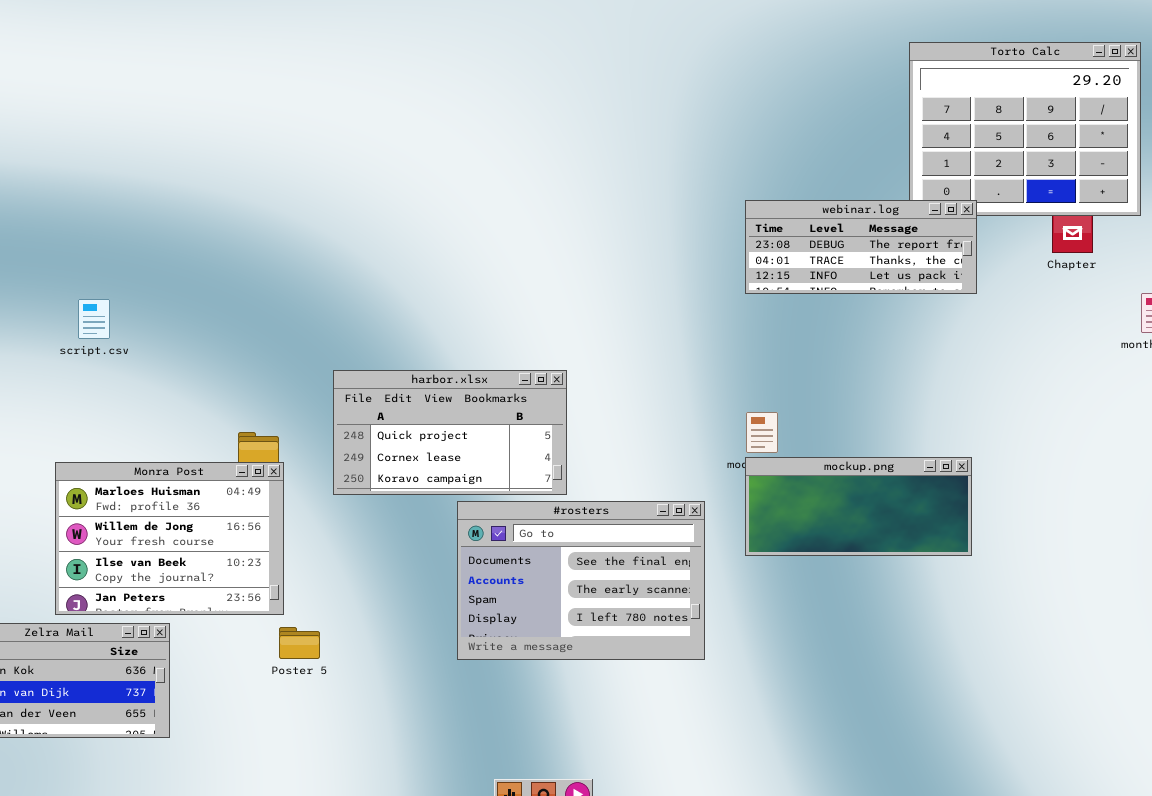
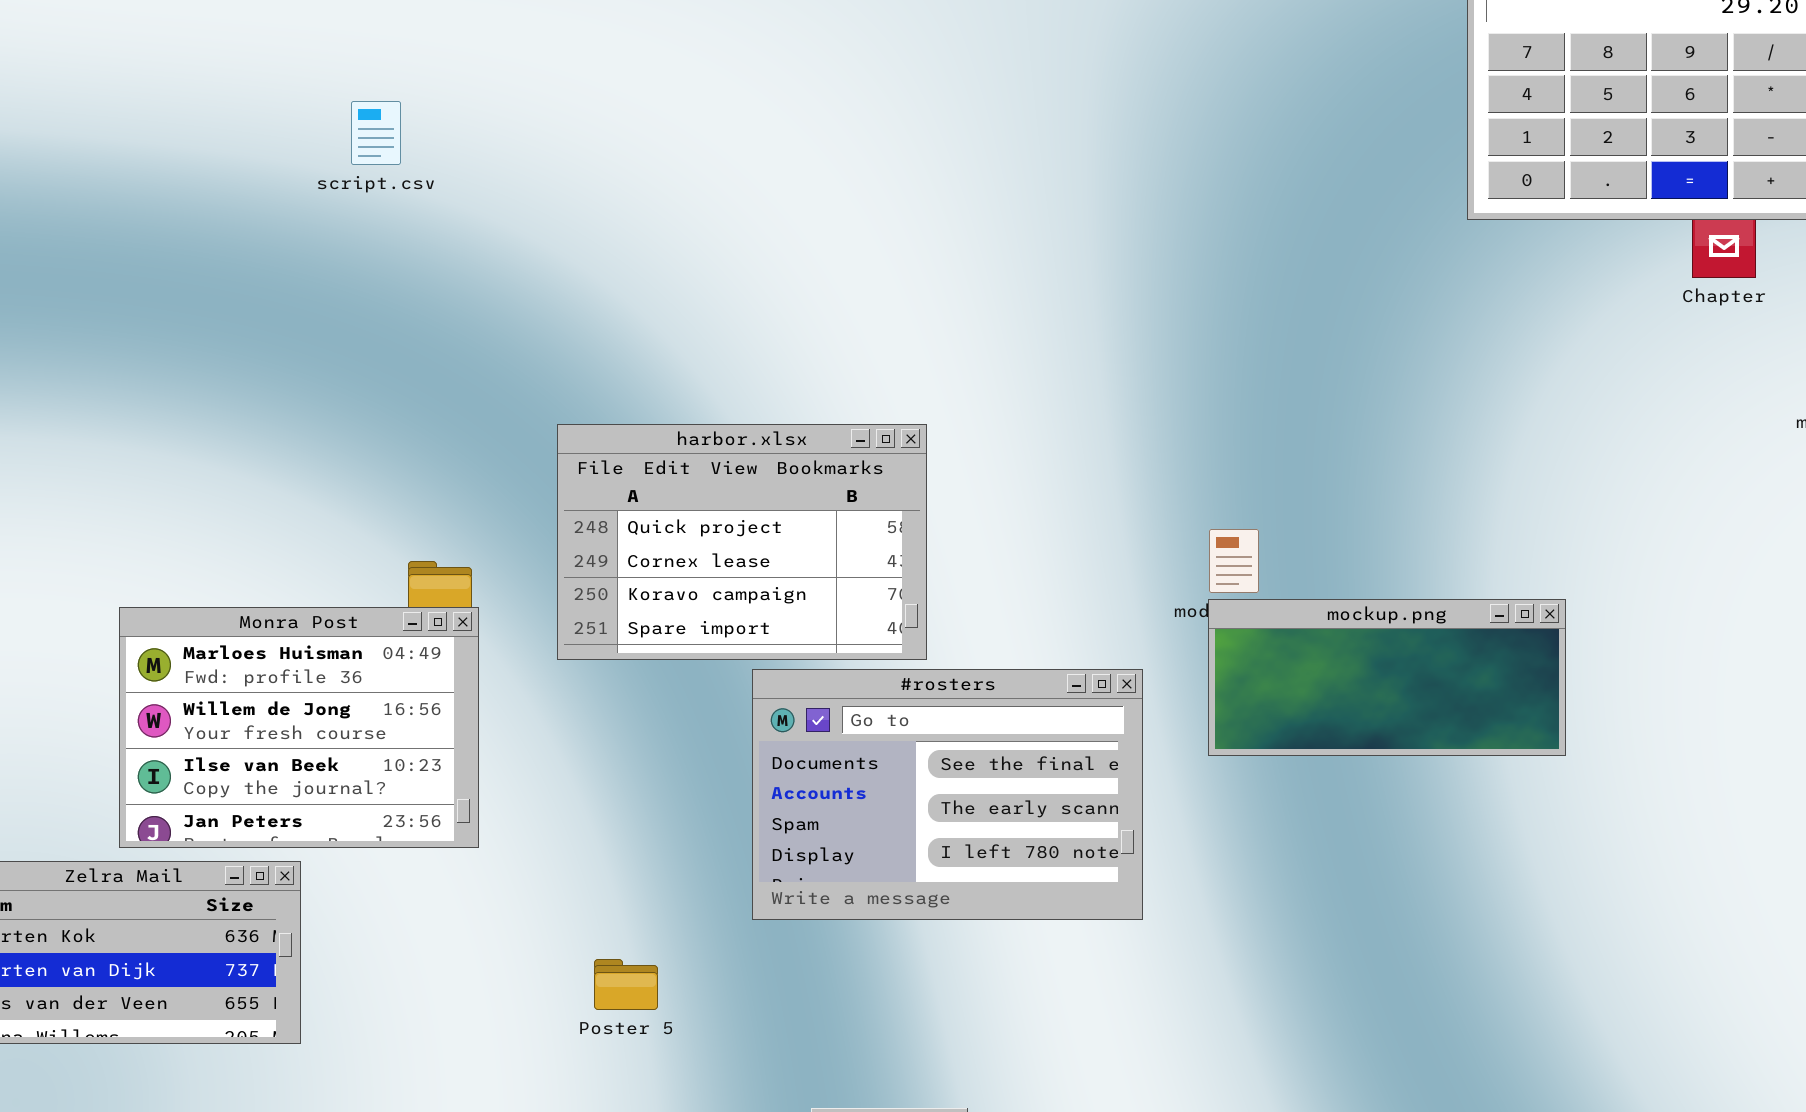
webinar.log: [745,200,977,294] -> none, closed
script.csv: [78,299,110,339] -> [351,101,401,165], moved
harbor.xlsx: [333,370,567,495] -> [557,424,927,660], resized
Poster 5: [279,627,320,659] -> [594,959,658,1010], moved

